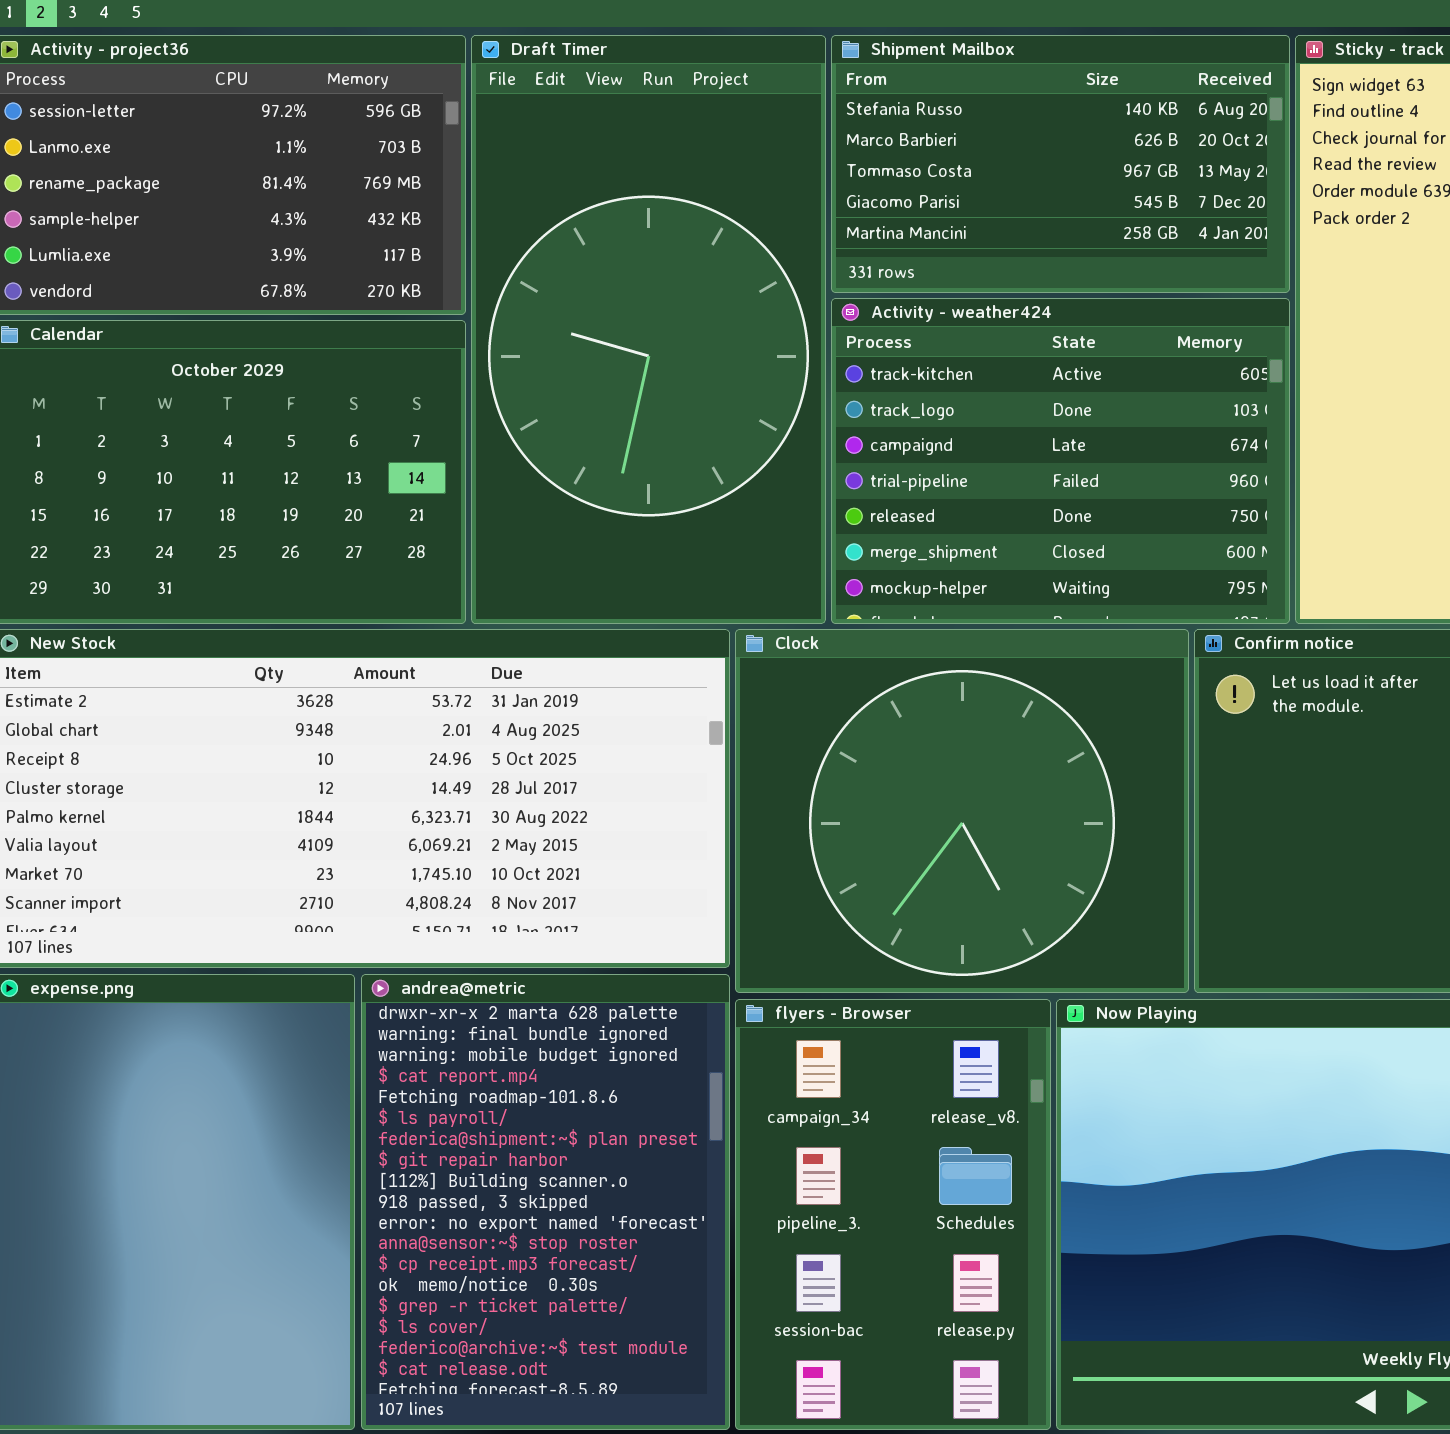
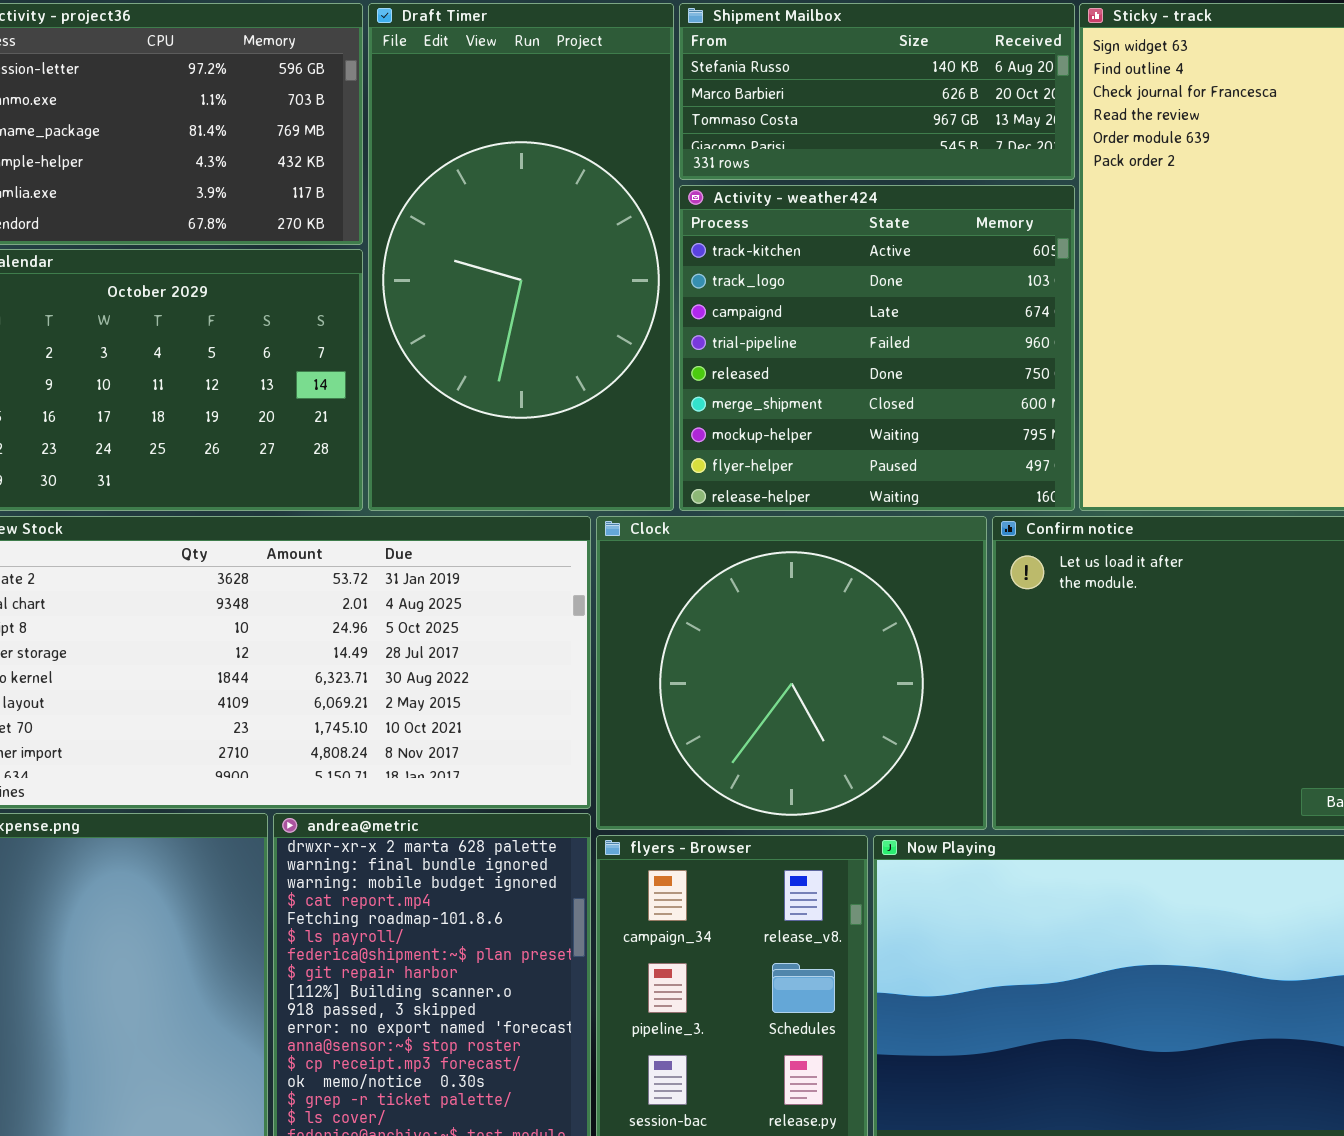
Shipment Mailbox: [831,35,1290,293] -> [679,3,1075,180], resized
Activity - weather424: [831,298,1290,624] -> [679,185,1075,511], resized

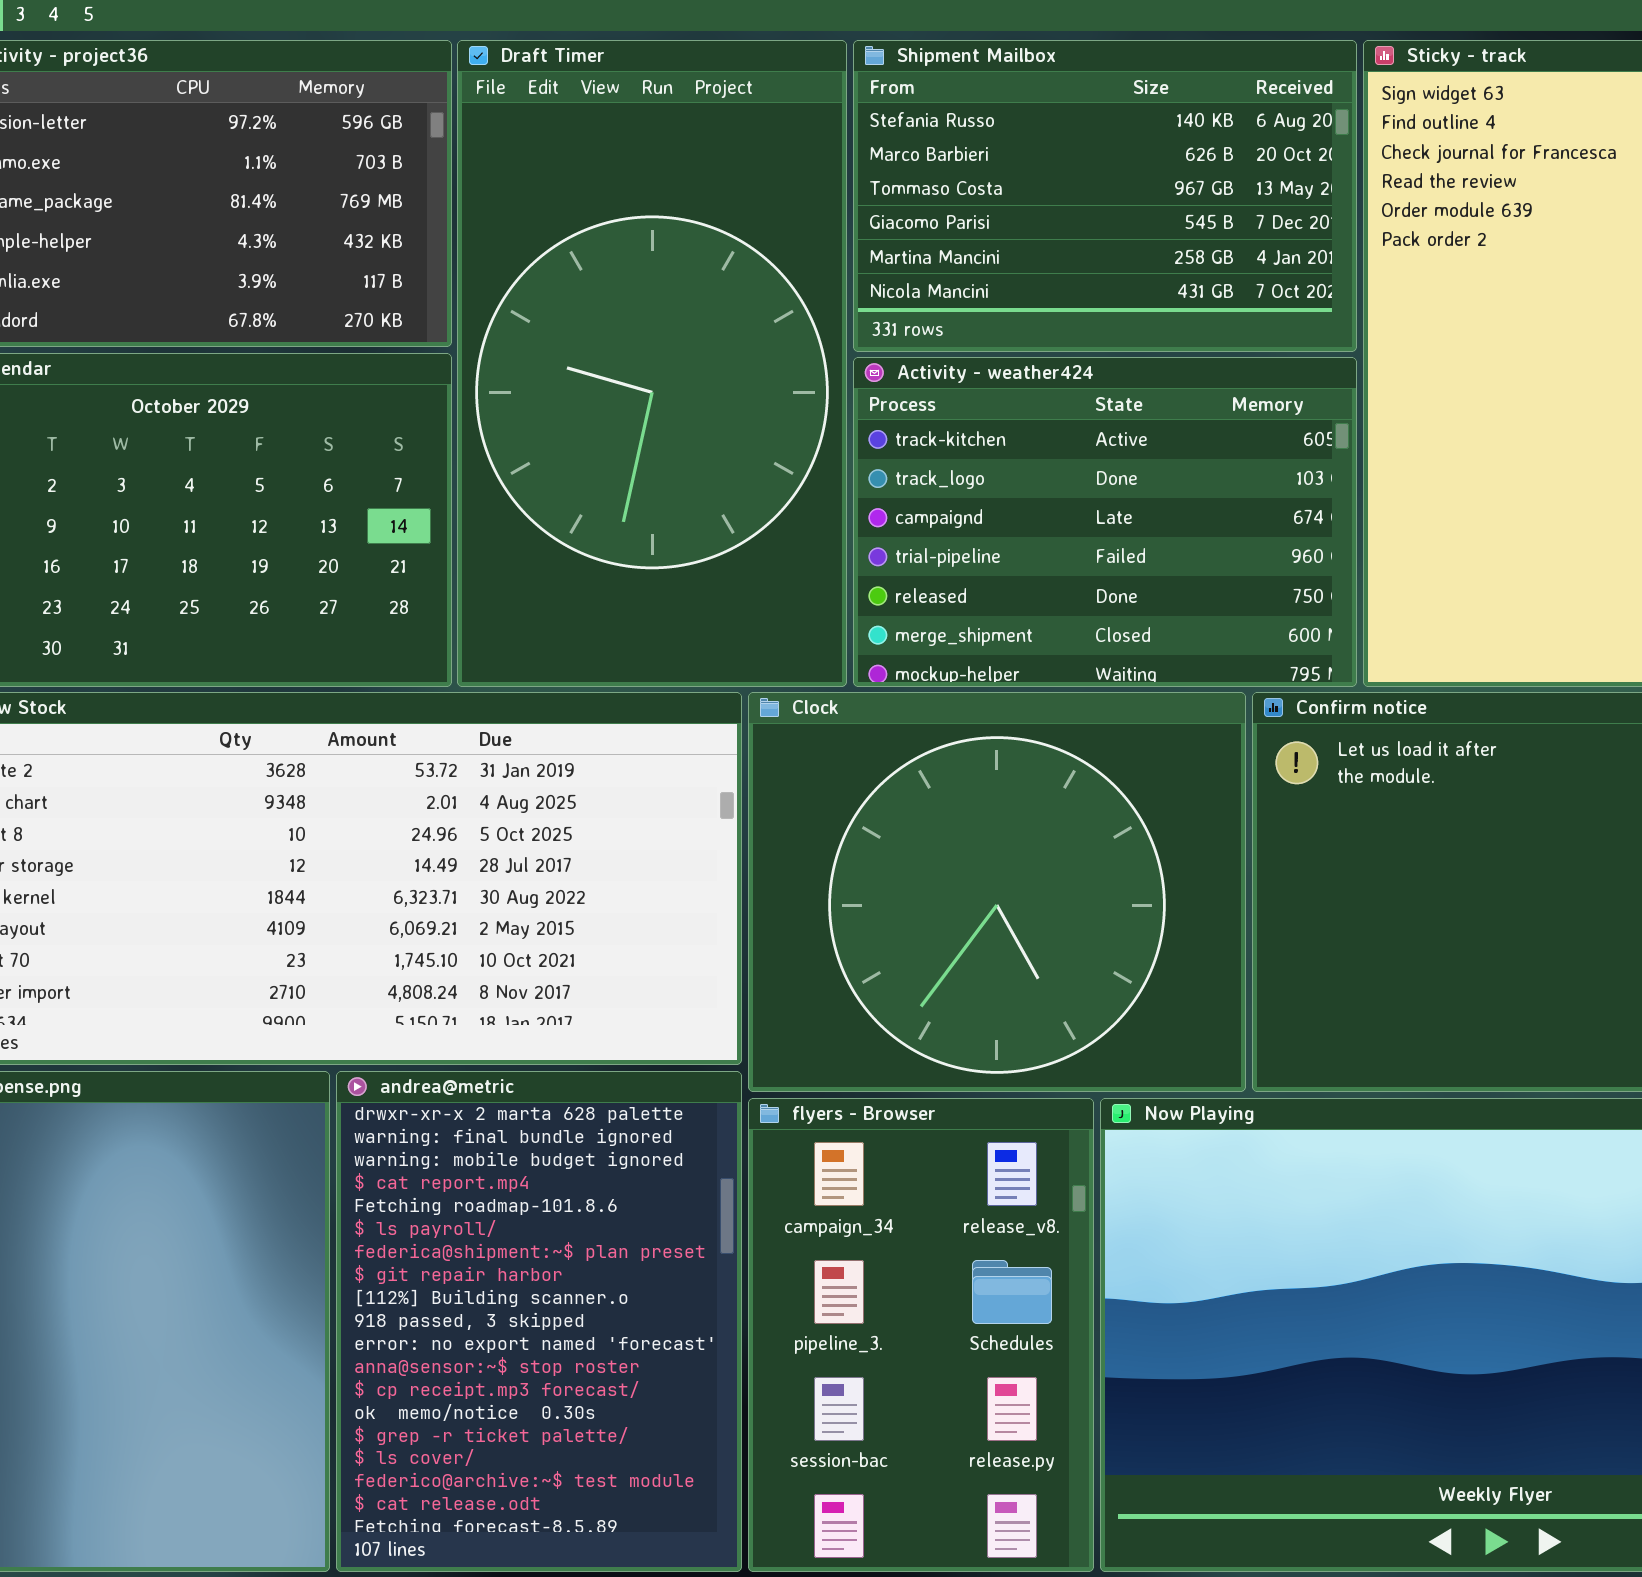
Shipment Mailbox: [679,3,1075,180] -> [853,40,1357,352], resized
Activity - weather424: [679,185,1075,511] -> [853,357,1357,687], resized

